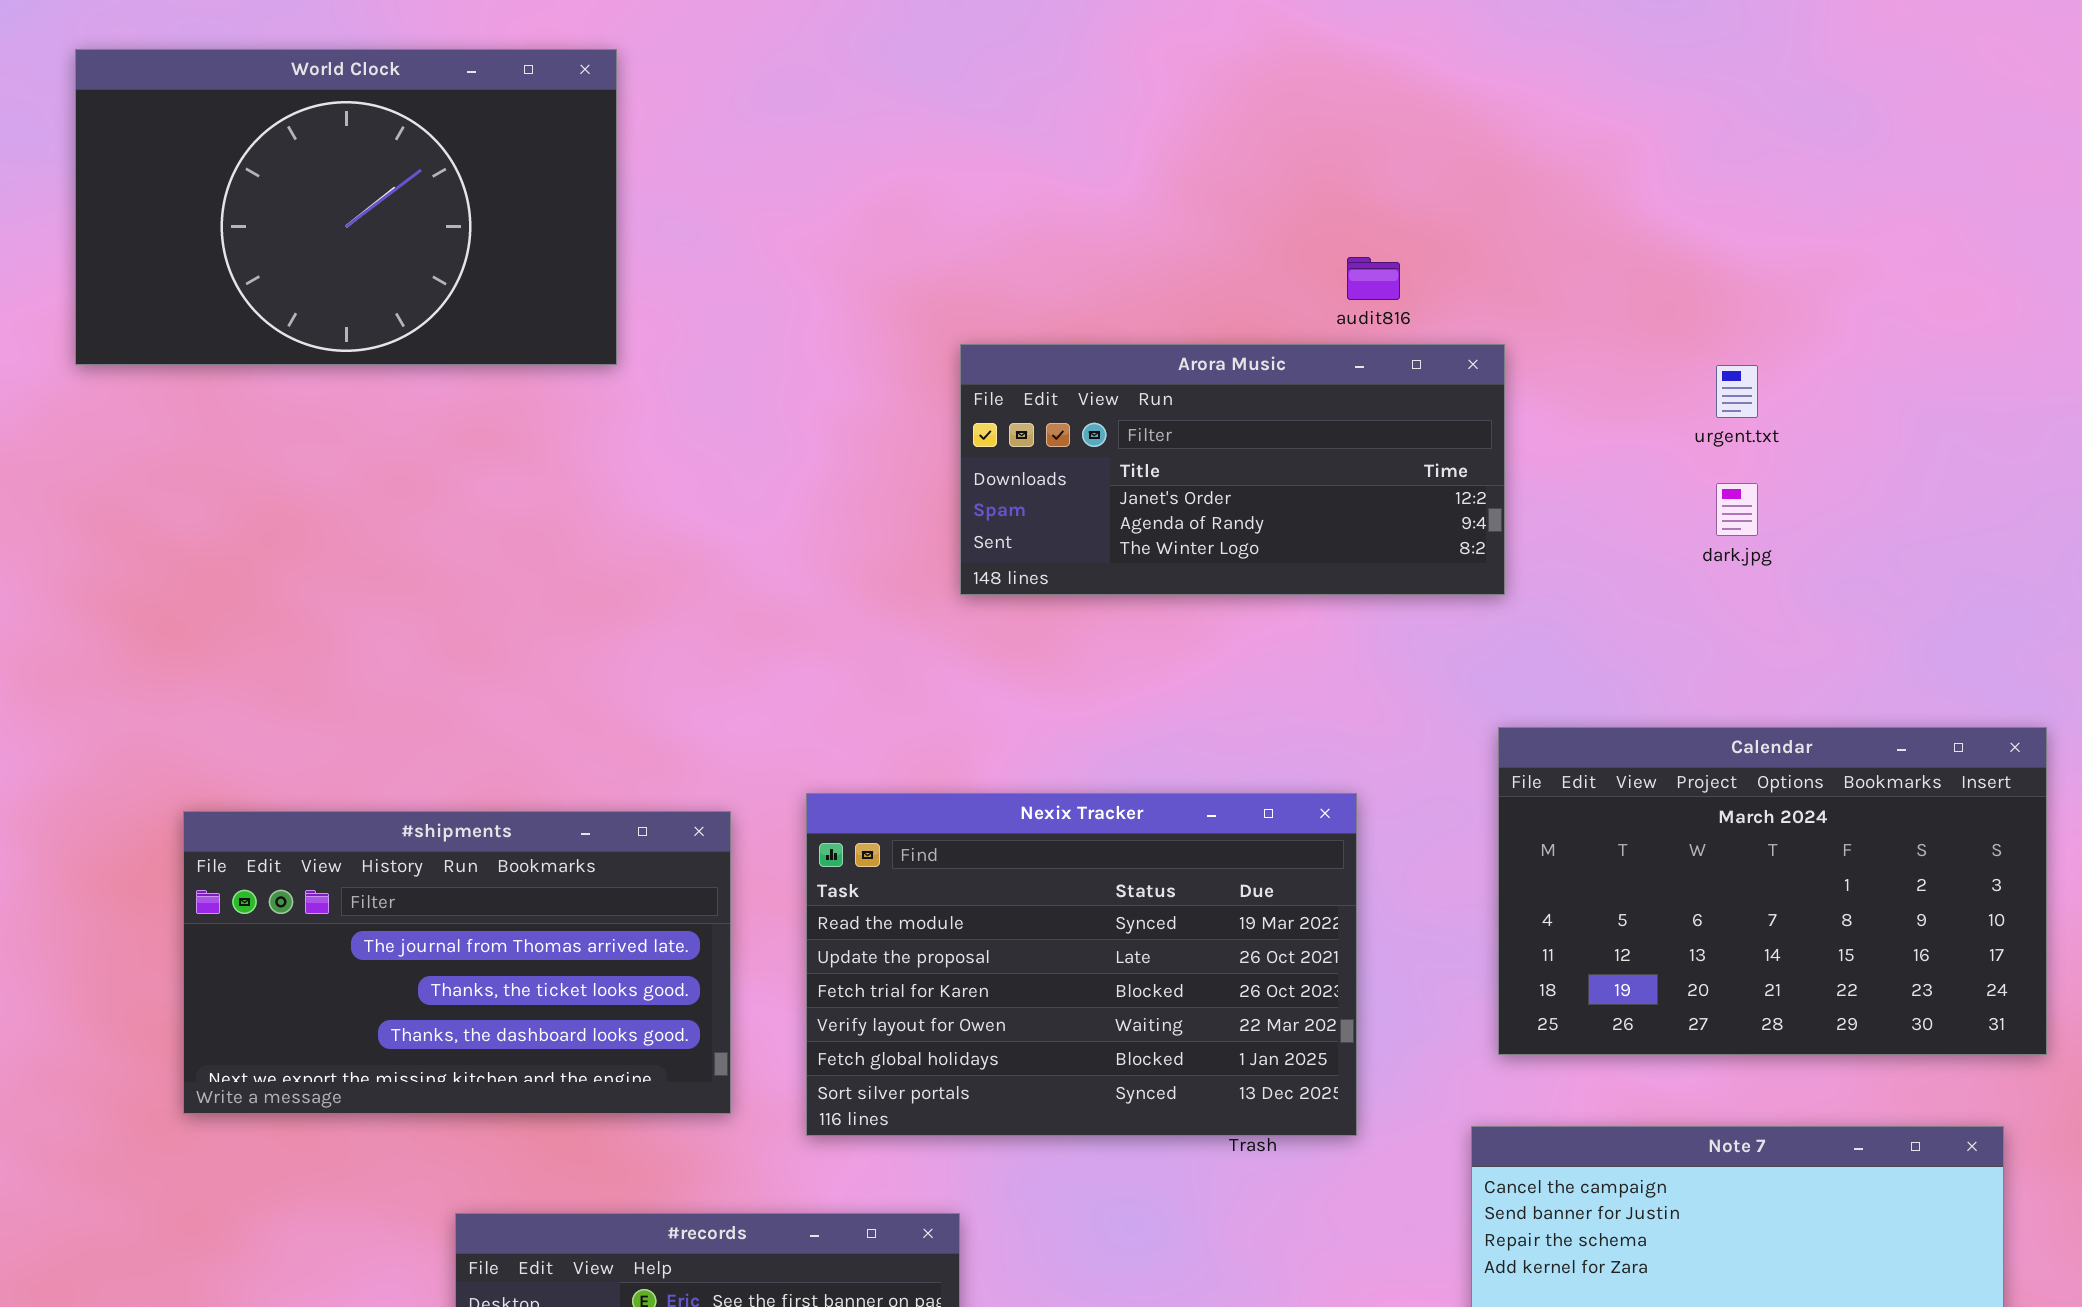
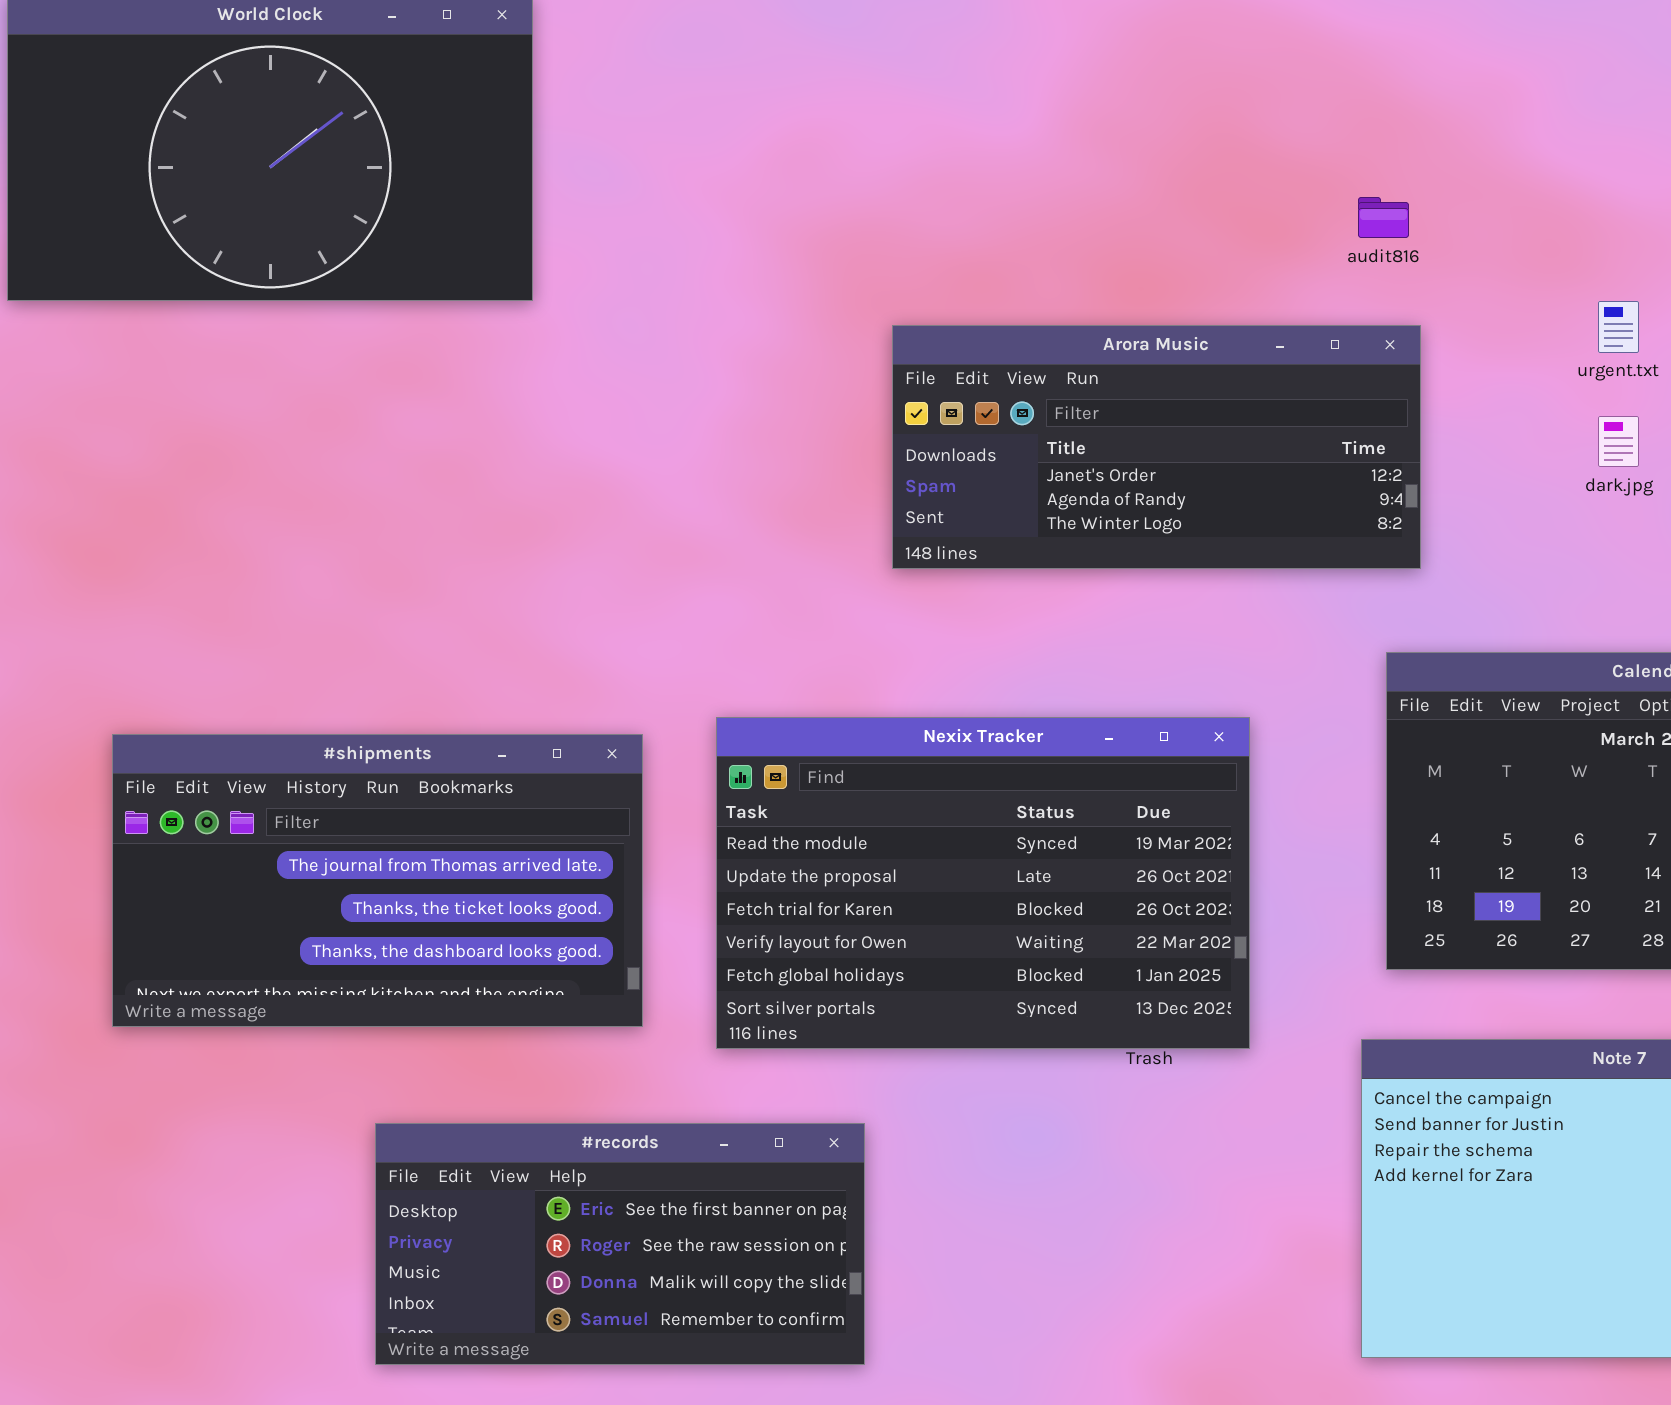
audit816: [1347,257,1400,300] -> [1358,197,1409,238], moved
Arora Music: [960,344,1505,595] -> [892,325,1421,569], moved

